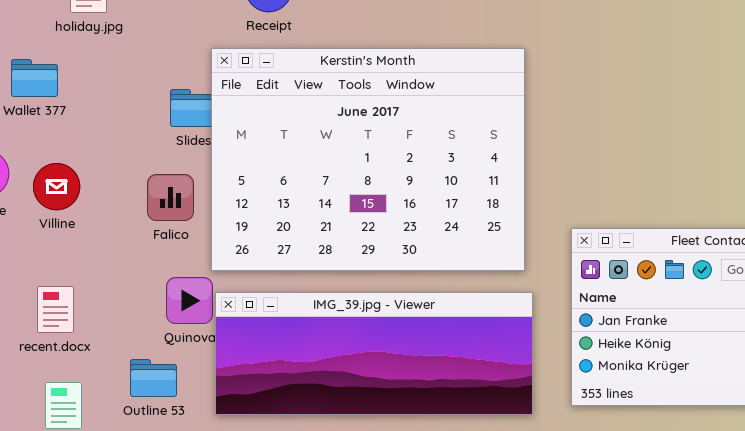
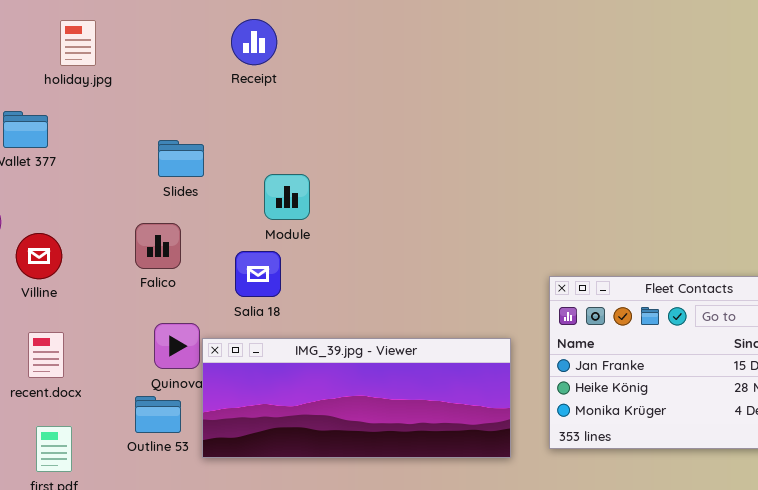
Kerstin's Month: [211,48,525,271] -> none, closed
Villine: [33,163,80,210] -> [16,233,62,279], moved
Outline 53: [130,359,177,397] -> [135,396,181,433], moved

